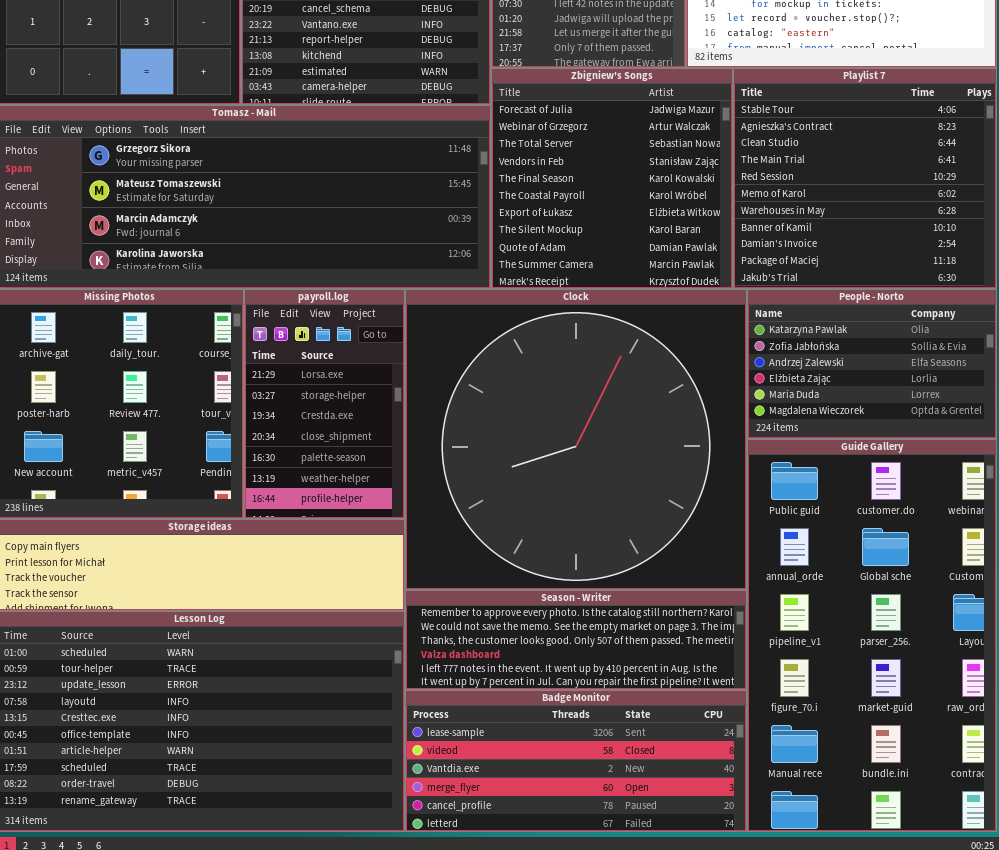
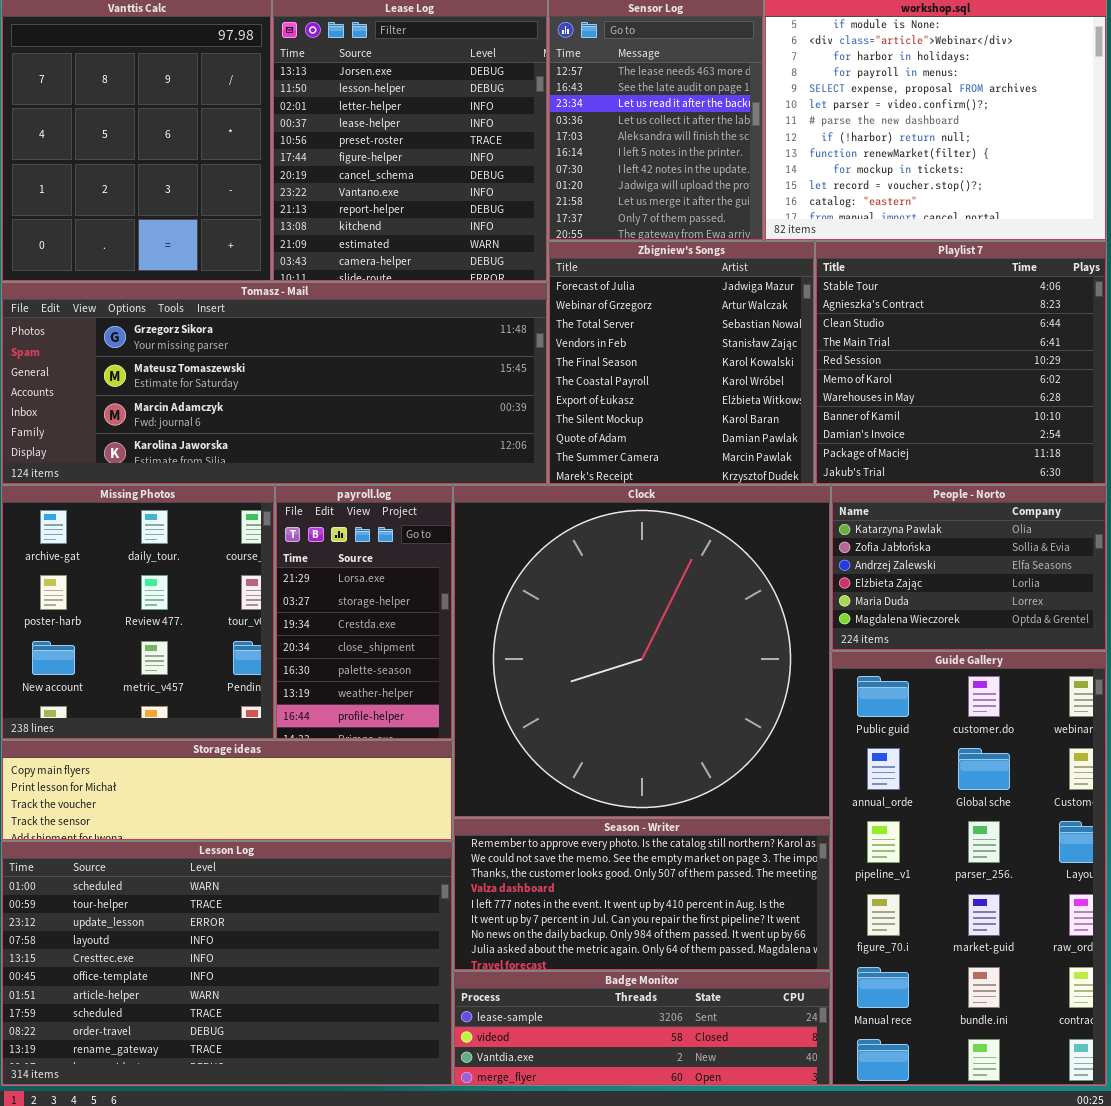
Season - Writer: [405,590,747,690] -> [453,818,831,971], resized
Badge Monitor: [405,690,747,832] -> [453,971,831,1086], resized

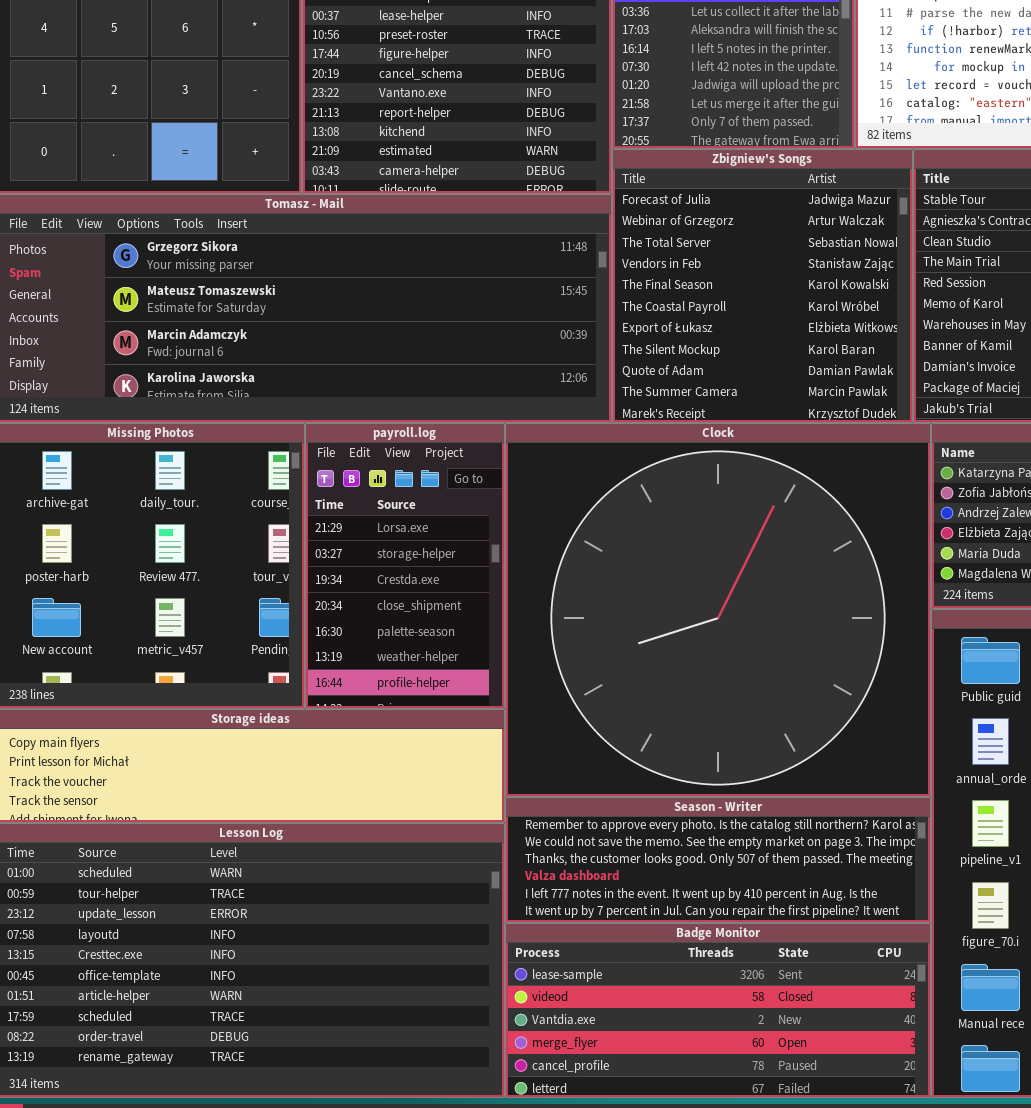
Season - Writer: [453,818,831,971] -> [505,797,931,923], resized
Badge Monitor: [453,971,831,1086] -> [505,923,931,1098], resized

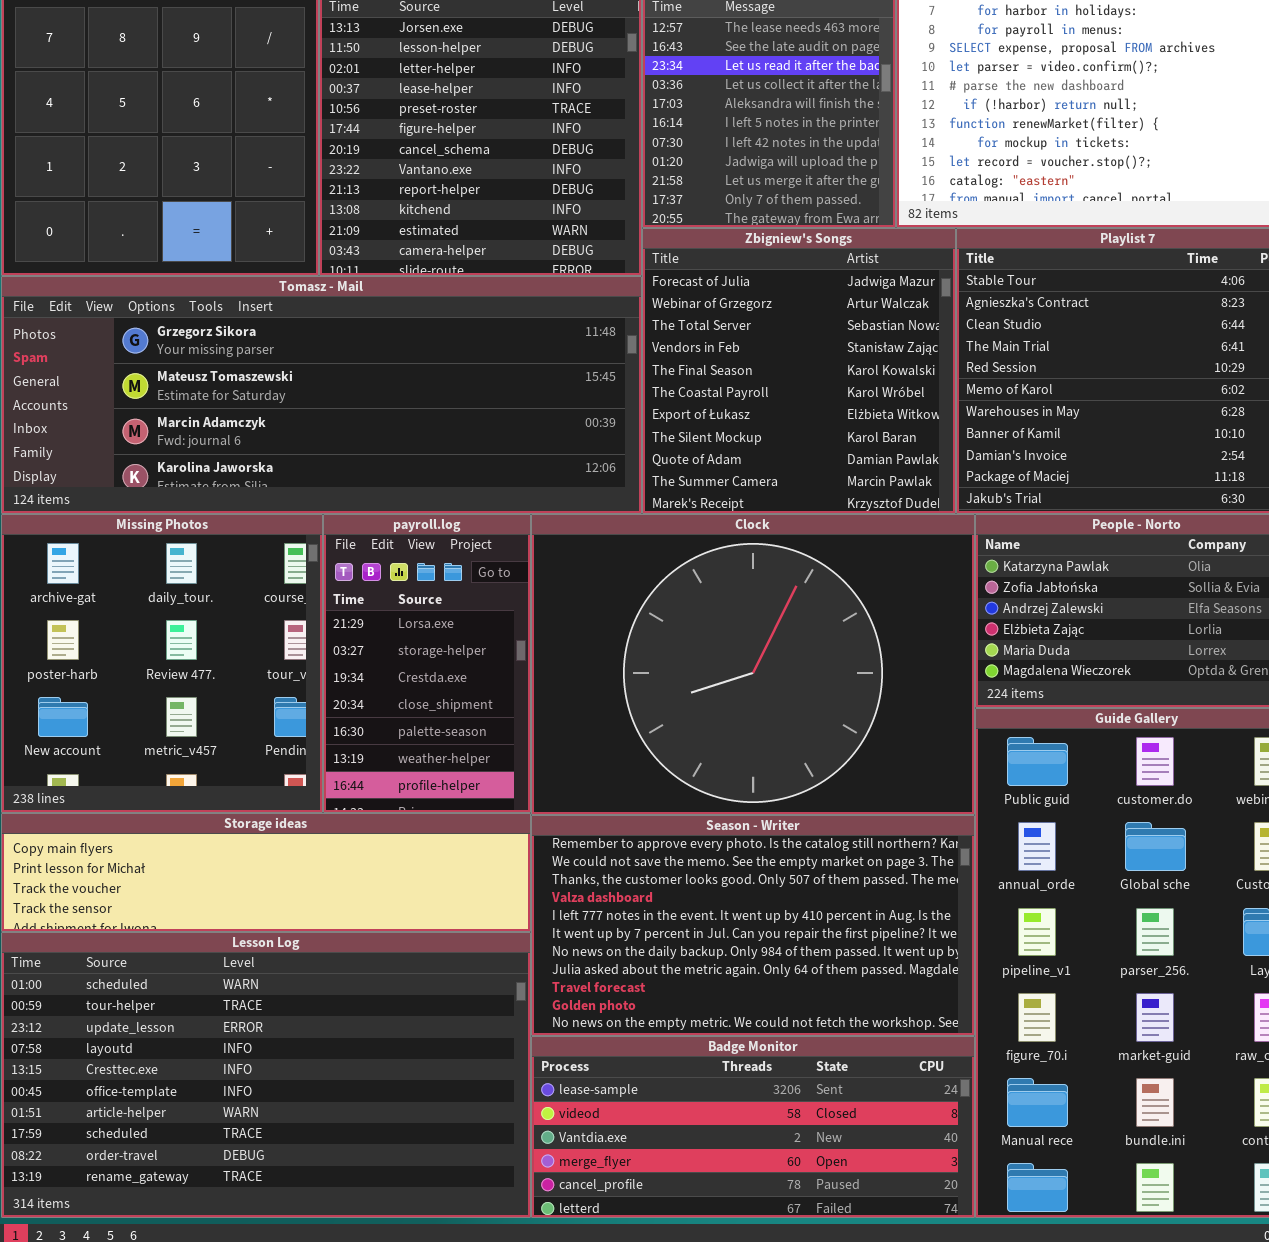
Clock: [505,423,931,797] -> [531,514,975,815], resized
Season - Writer: [505,797,931,923] -> [531,815,975,1036], resized

